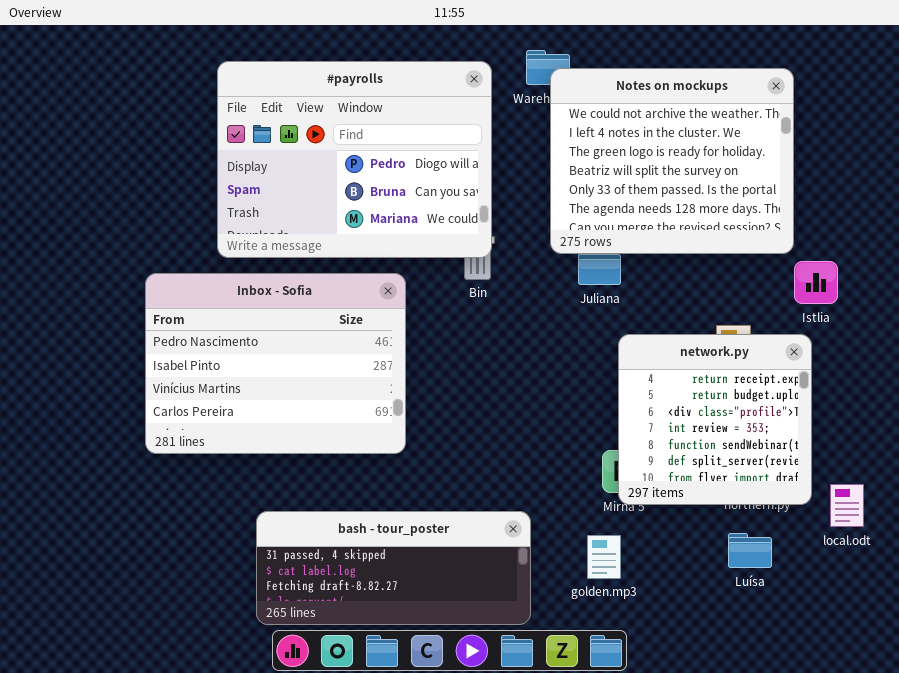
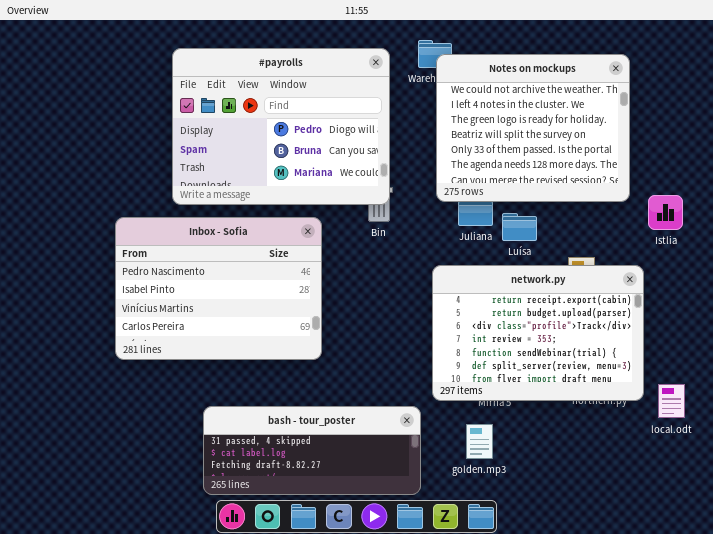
Istlia: [794,261,838,304] -> [648,195,683,230], moved
network.py: [618,334,812,505] -> [432,265,644,401], resized
Luísa: [728,533,772,568] -> [502,213,537,241], moved

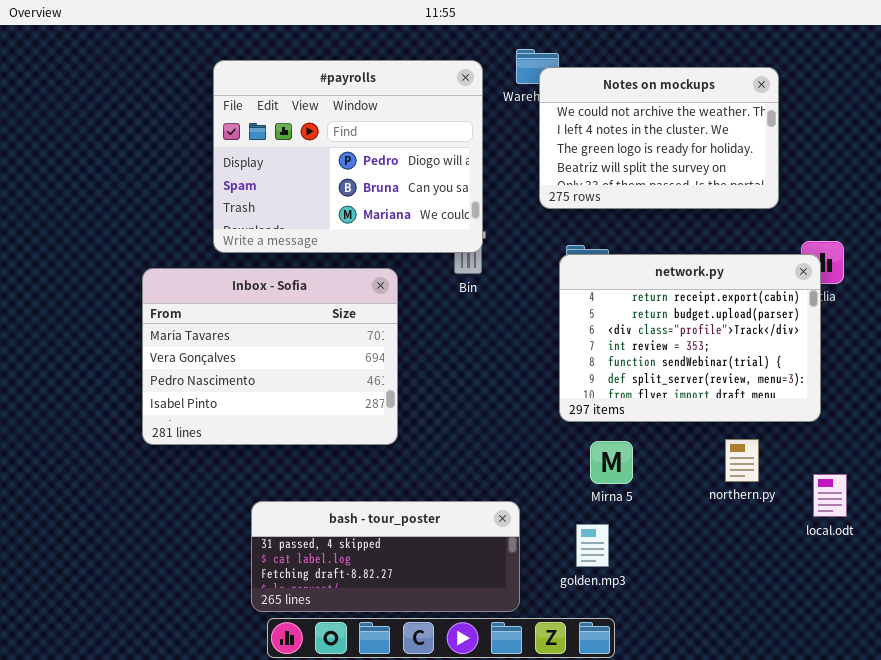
Notes on mockups: [436,54,630,202] -> [539,67,779,209], resized
Inbox - Sofia: [115,217,322,360] -> [142,268,398,445], scrolled up 2 rows
network.py: [432,265,644,401] -> [559,254,821,422], moved

